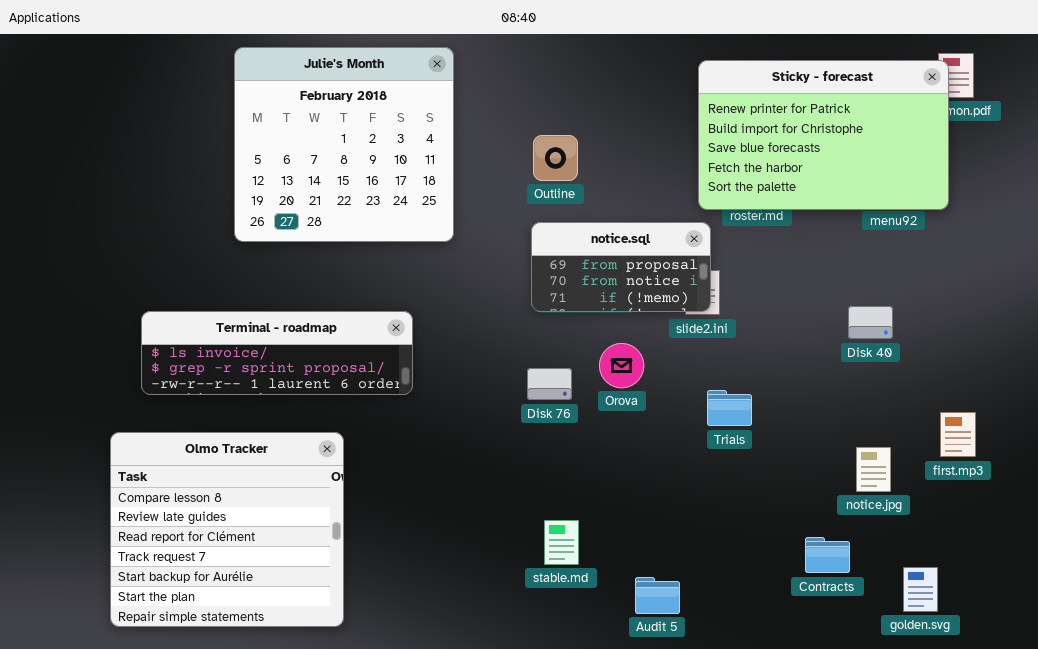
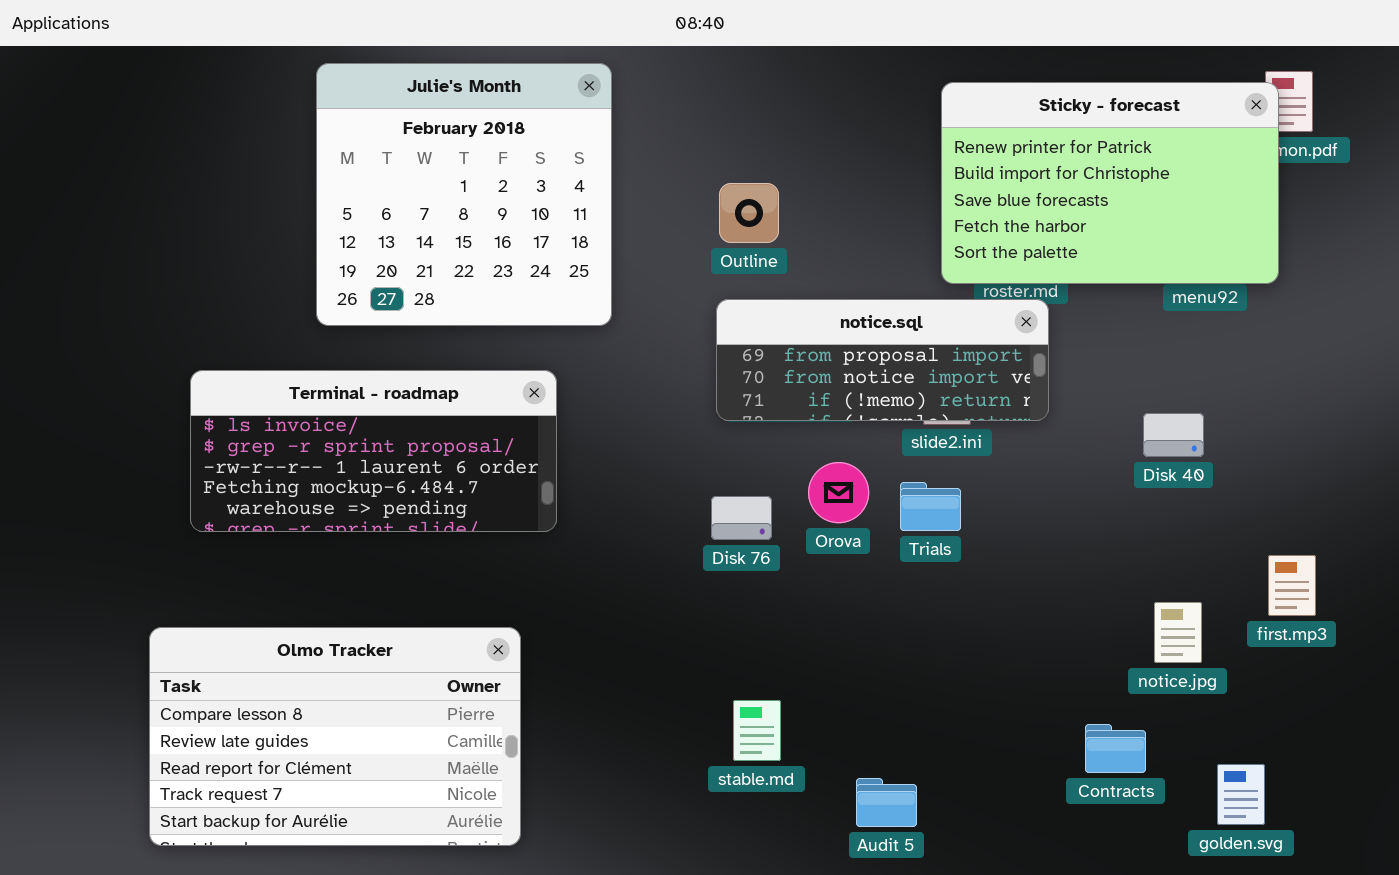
notice.sql: [531,222,711,312] -> [716,299,1049,421], resized
Terminal - roadmap: [141,311,413,395] -> [190,370,557,532], resized
Trials: [707,390,752,426] -> [900,482,961,531], moved
Olmo Tracker: [110,432,344,627] -> [149,627,521,846], resized

